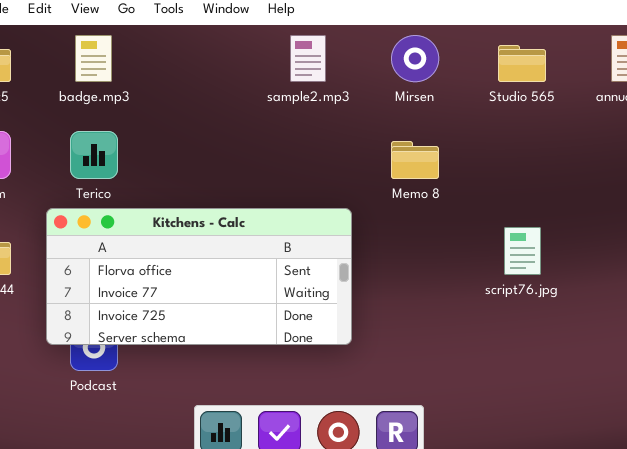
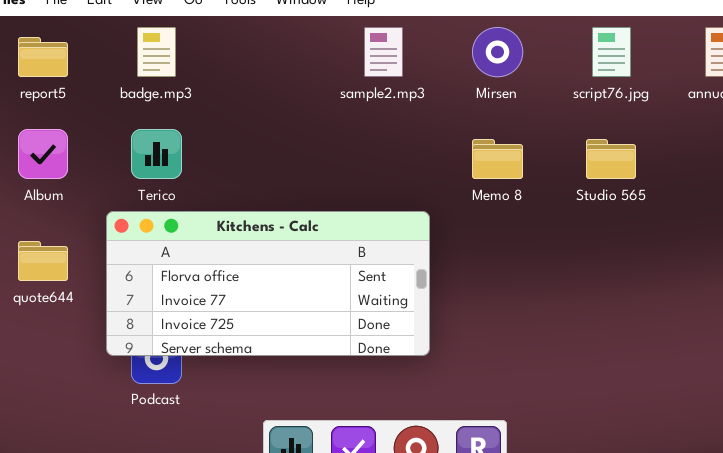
Studio 565: [498,45,546,82] -> [586,139,636,179], moved
script76.jpg: [504,227,541,275] -> [592,27,631,77], moved

